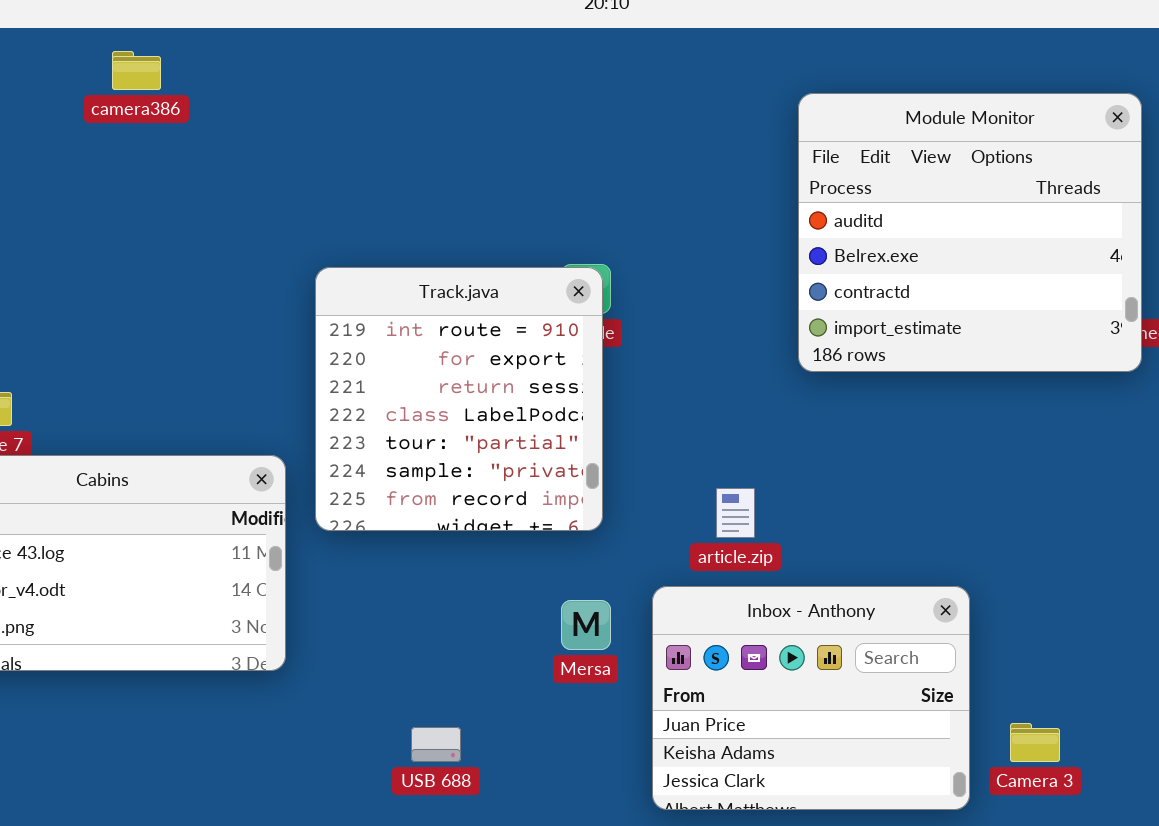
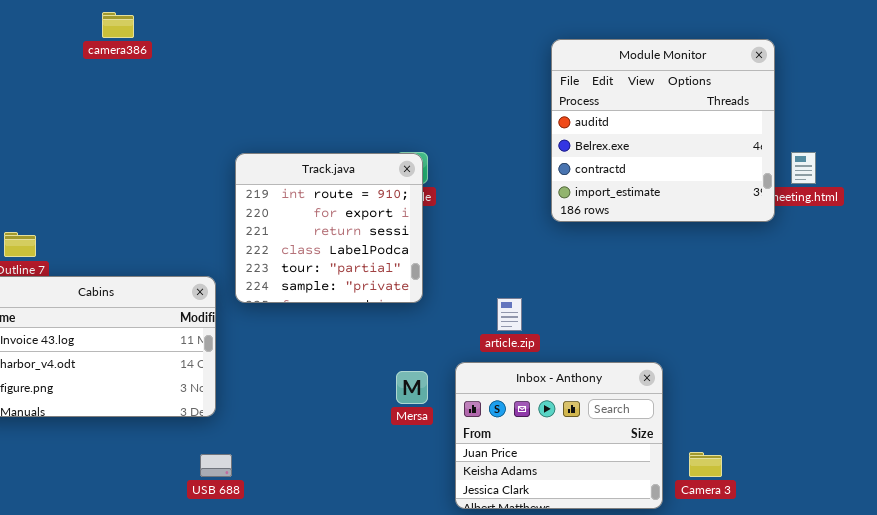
Track.java: [315,267,603,531] -> [235,153,423,303], resized
USB 688: [411,727,461,762] -> [200,454,232,477], moved

